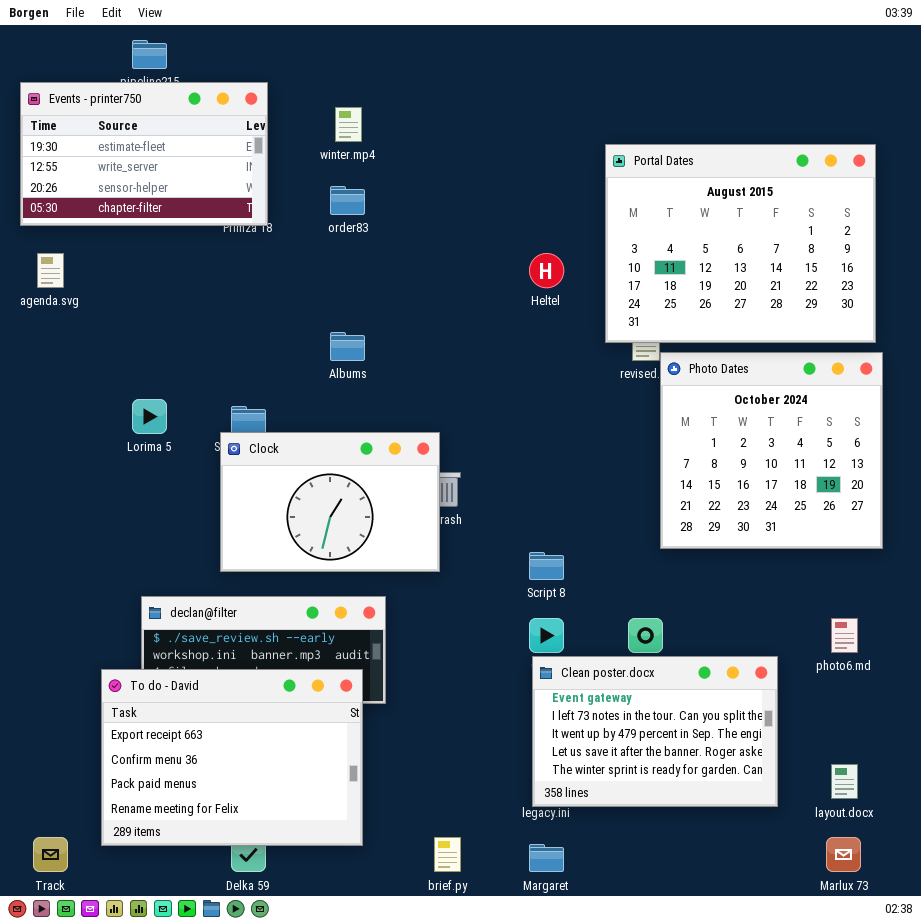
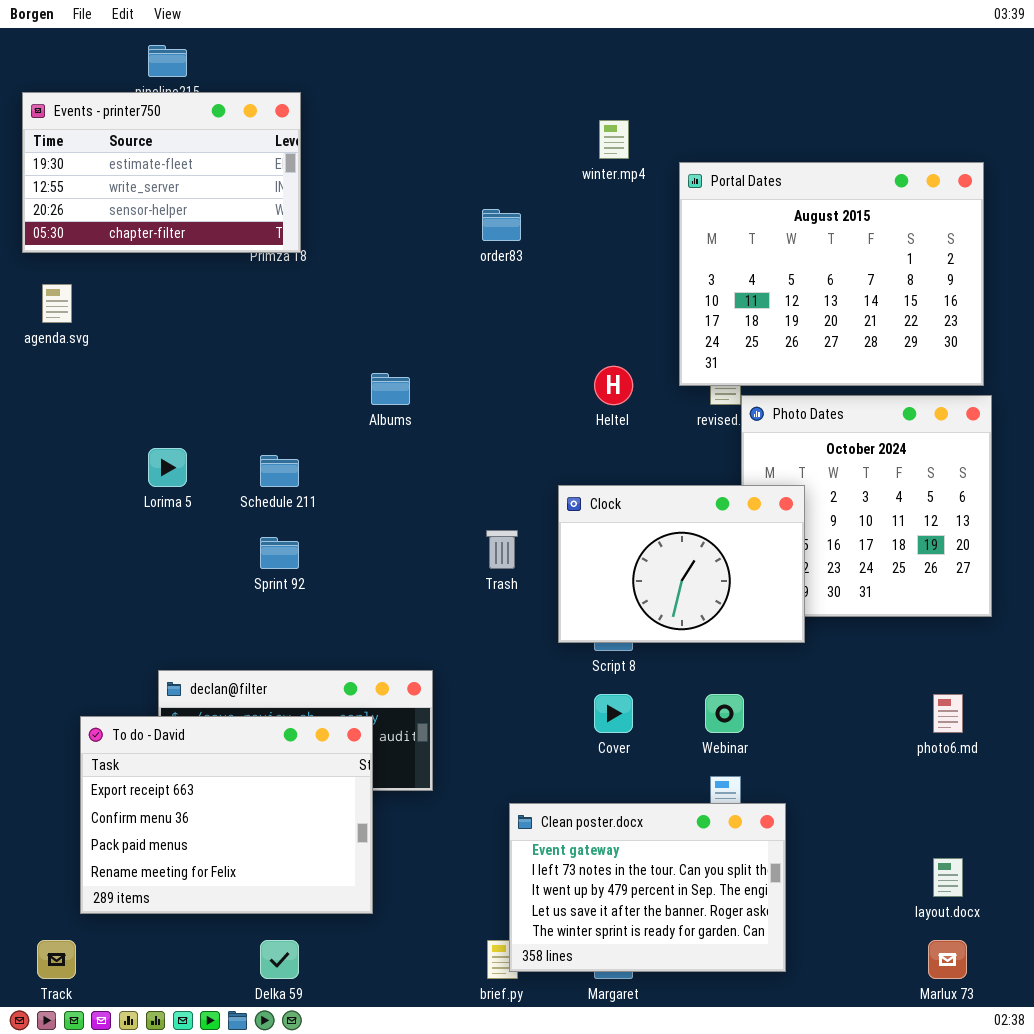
winter.mp4: [335,107,362,142] -> [599,120,629,159], moved
order83: [330,186,365,215] -> [482,209,521,241], moved
Heltel: [529,253,564,288] -> [594,366,633,405], moved
Clock: [220,432,440,572] -> [558,485,805,643], moved
Clean poster.docx: [532,656,778,807] -> [509,803,786,972], moved
To do - David: [101,669,363,846] -> [80,716,373,914], moved

